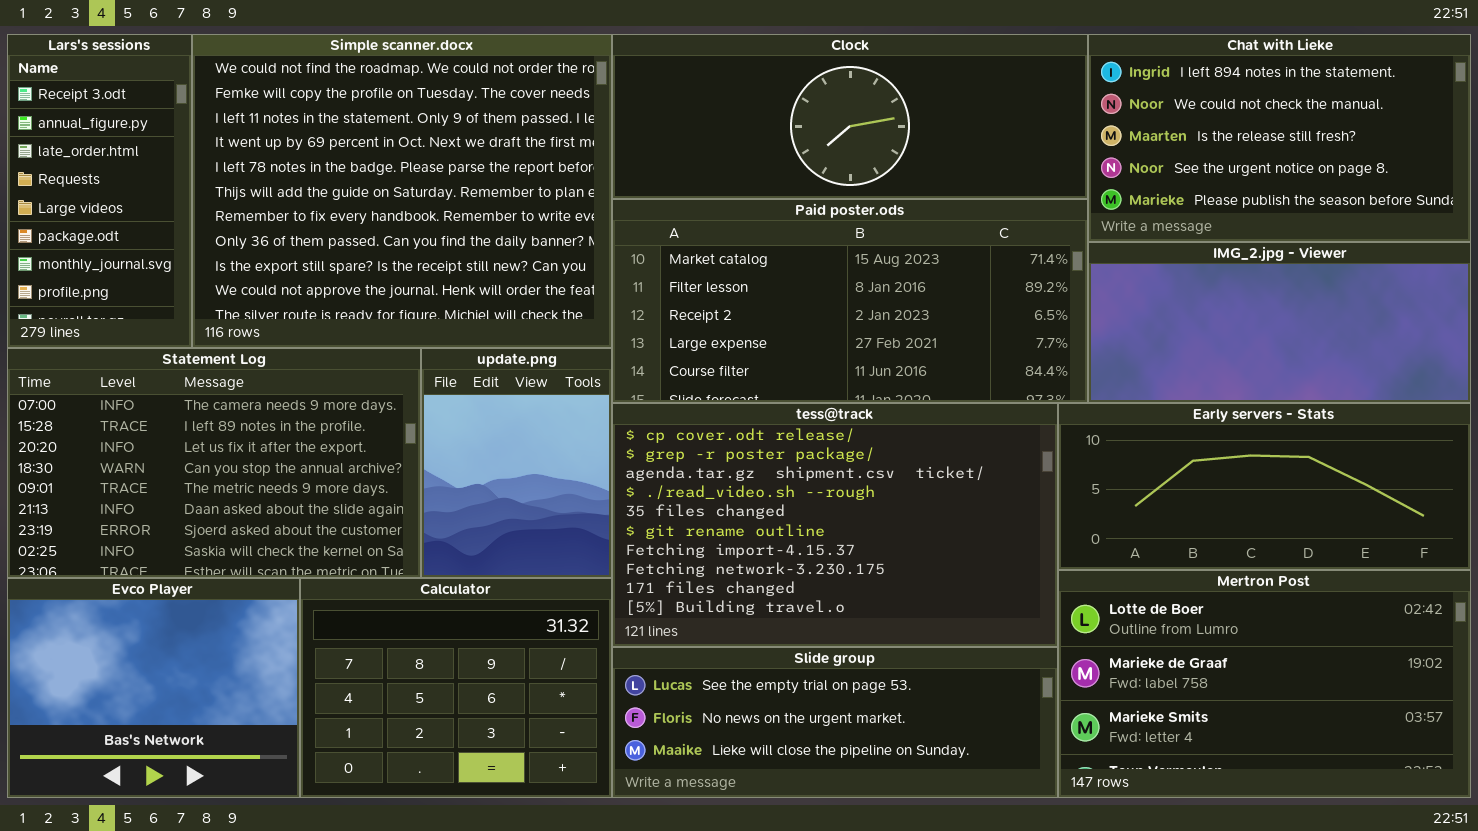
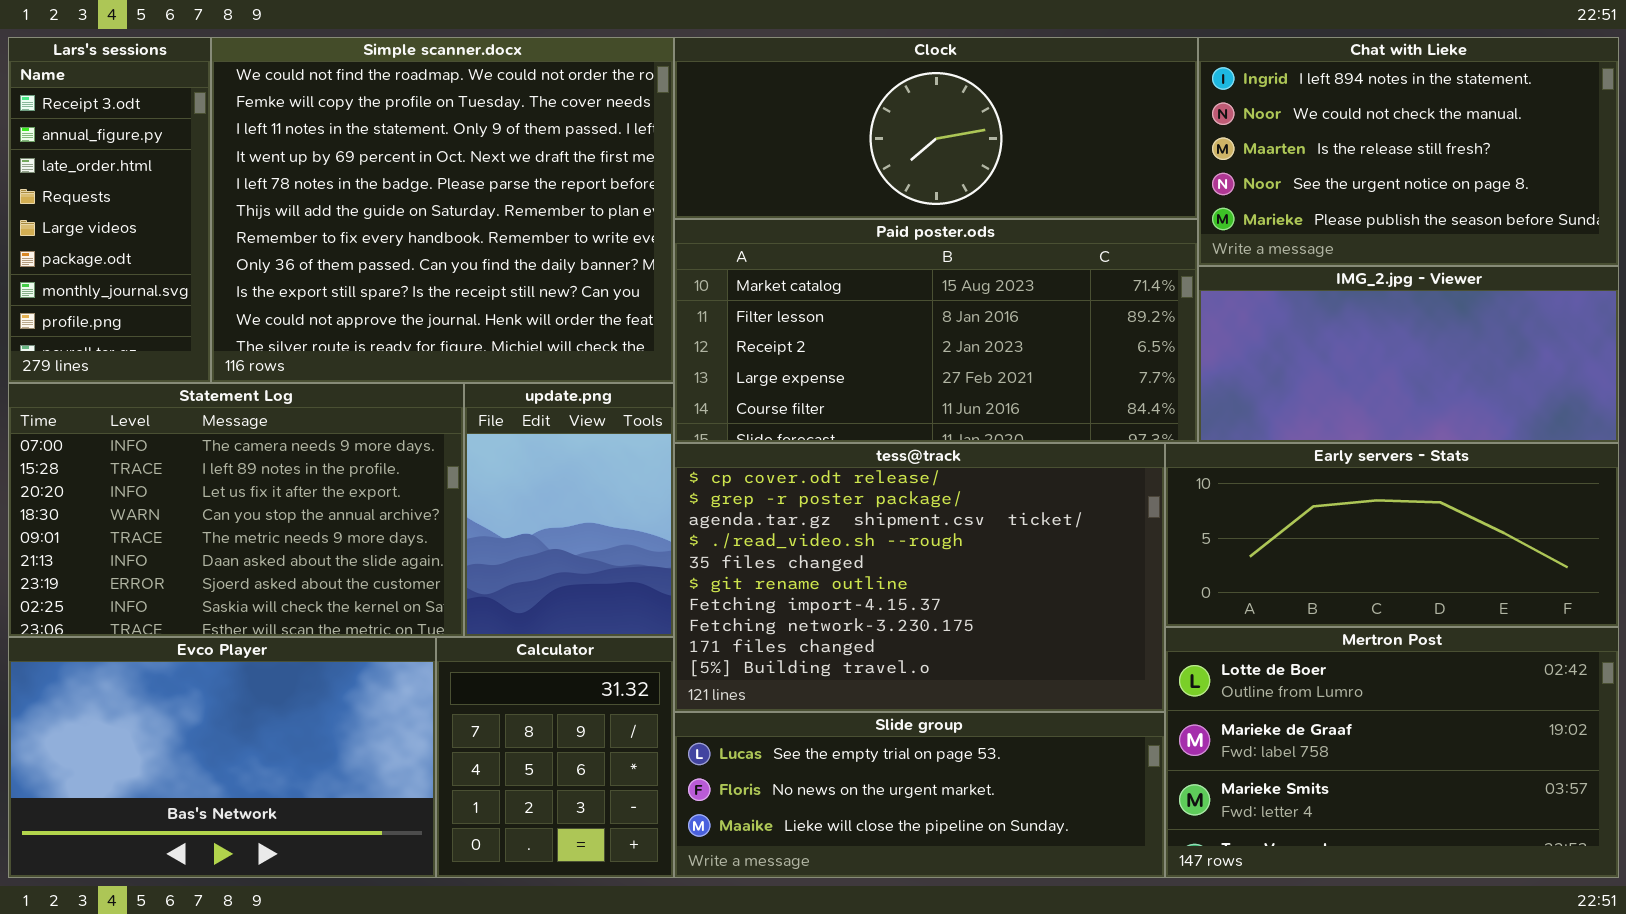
Evco Player: [7,578,300,798] -> [8,637,436,878], resized
Calculator: [300,578,612,798] -> [436,637,674,878], resized

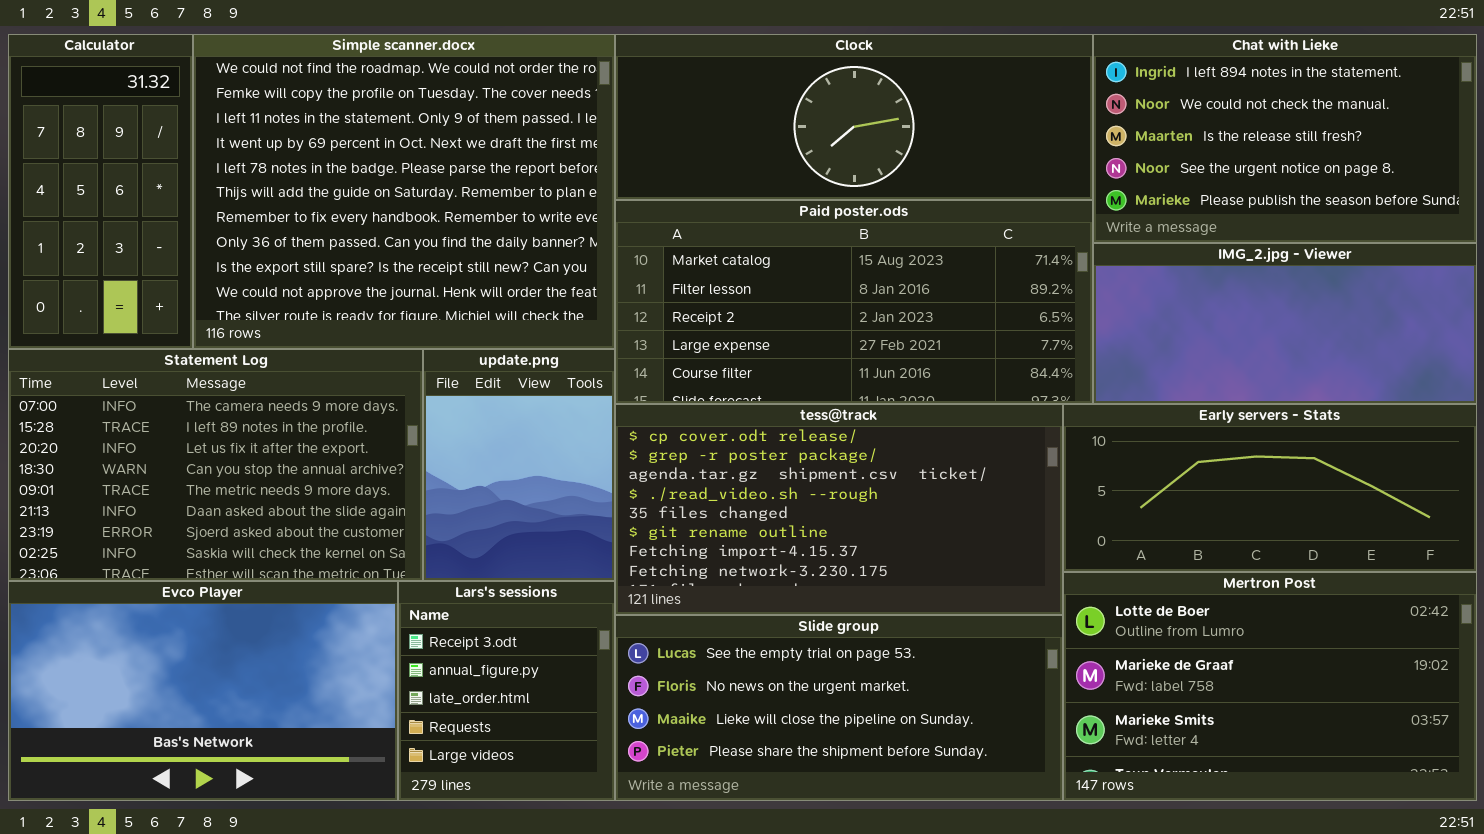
Lars's sessions: [8,37,211,383] -> [398,581,615,801], moved, resized
tess@track: [674,443,1165,712] -> [615,404,1063,615], resized
Calculator: [436,637,674,878] -> [8,34,193,349], moved, resized
Slide group: [674,712,1165,878] -> [615,615,1063,801], resized

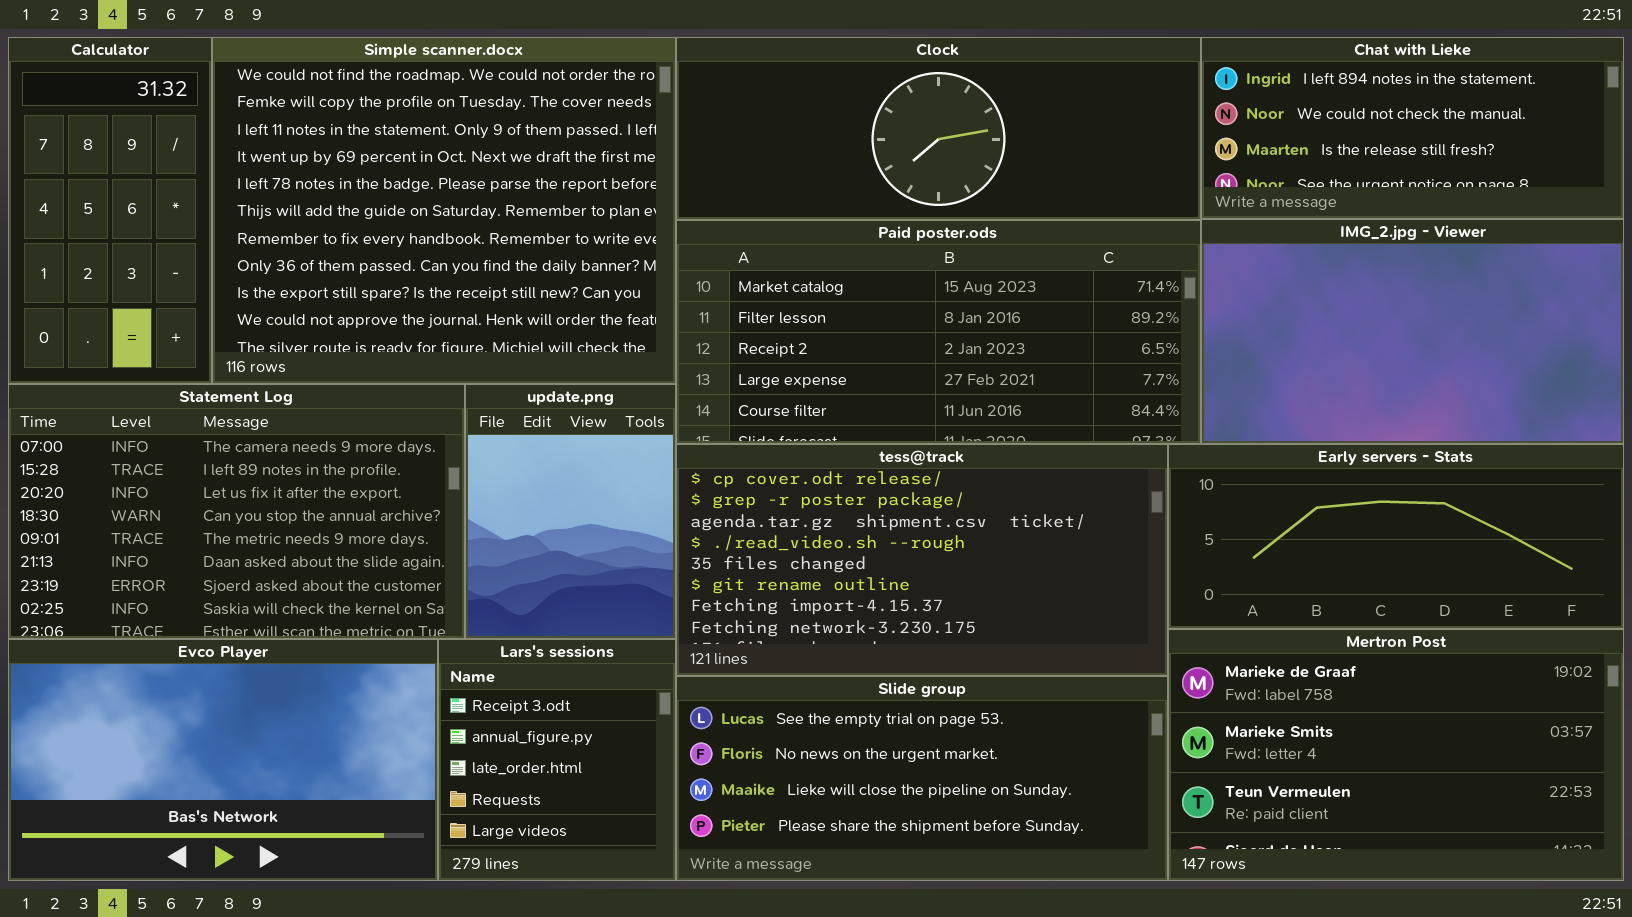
Chat with Lieke: [1093,34,1477,243] -> [1201,37,1624,219], resized
IMG_2.jpg - Viewer: [1093,243,1477,404] -> [1201,219,1624,444], resized
Mertron Post: [1063,572,1477,801] -> [1168,629,1624,881], scrolled down 1 row

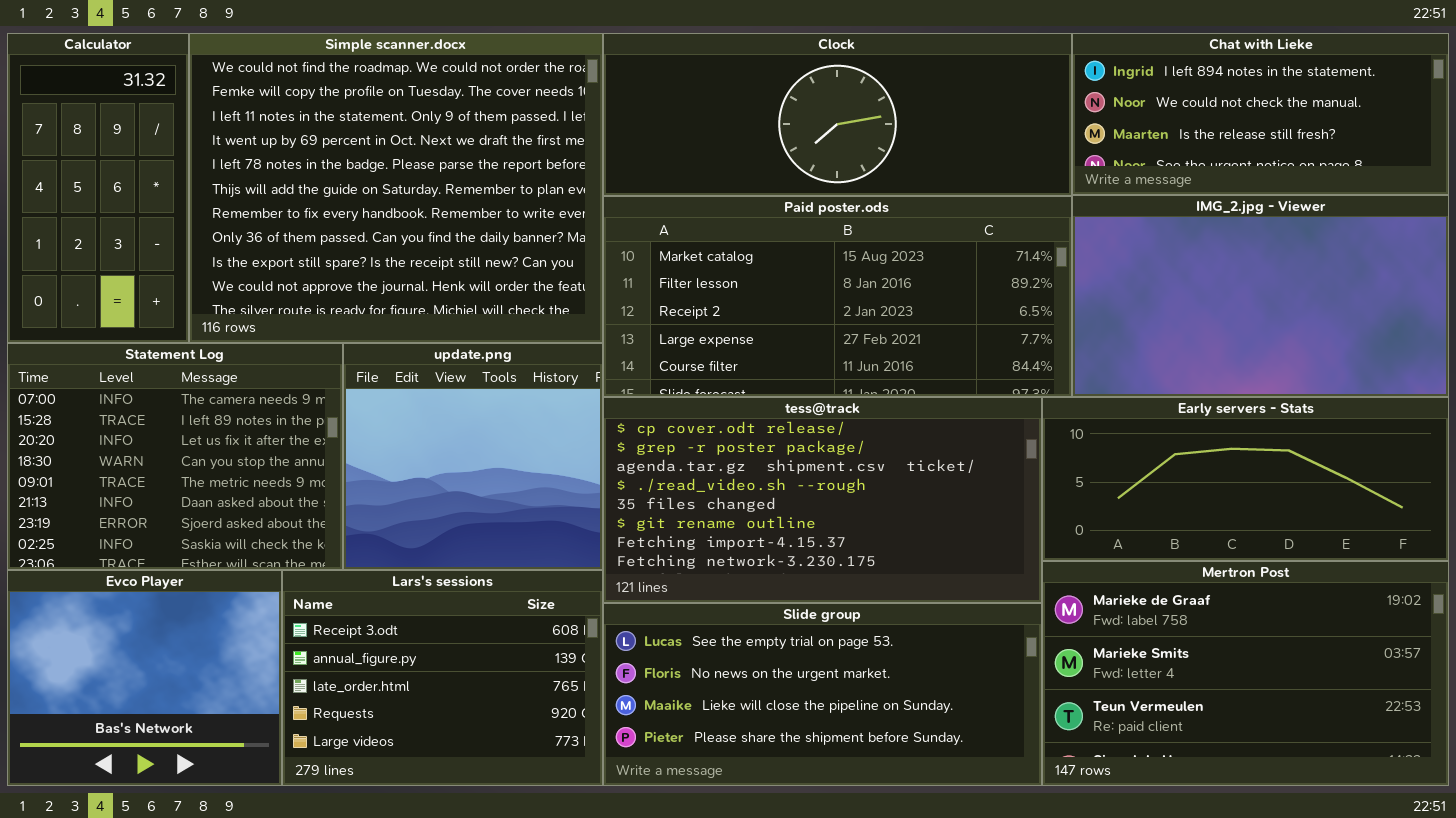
Statement Log: [8,384,465,639] -> [7,343,343,570], resized
update.png: [465,384,676,639] -> [343,343,603,570], resized
Evco Player: [8,639,438,881] -> [7,570,282,786], resized
Lars's sessions: [438,639,676,881] -> [282,570,603,786], resized

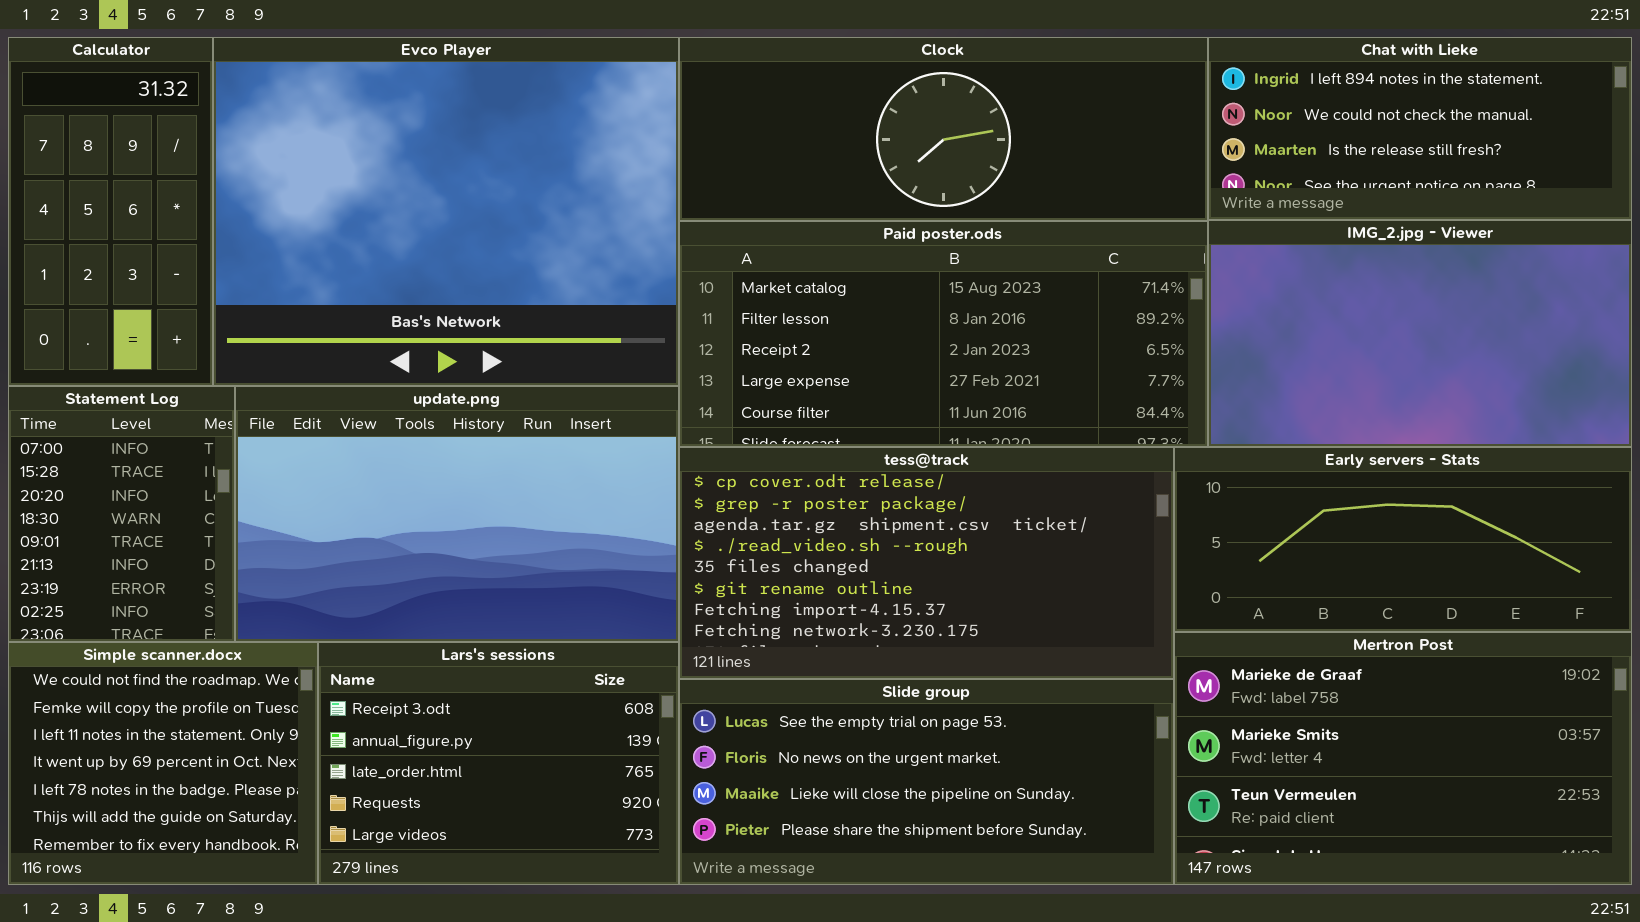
Simple scanner.docx: [189,33,603,343] -> [8,642,318,885], moved, resized
Statement Log: [7,343,343,570] -> [8,386,235,642], resized
update.png: [343,343,603,570] -> [235,386,679,642], resized
Evco Player: [7,570,282,786] -> [213,37,679,386], moved, resized

